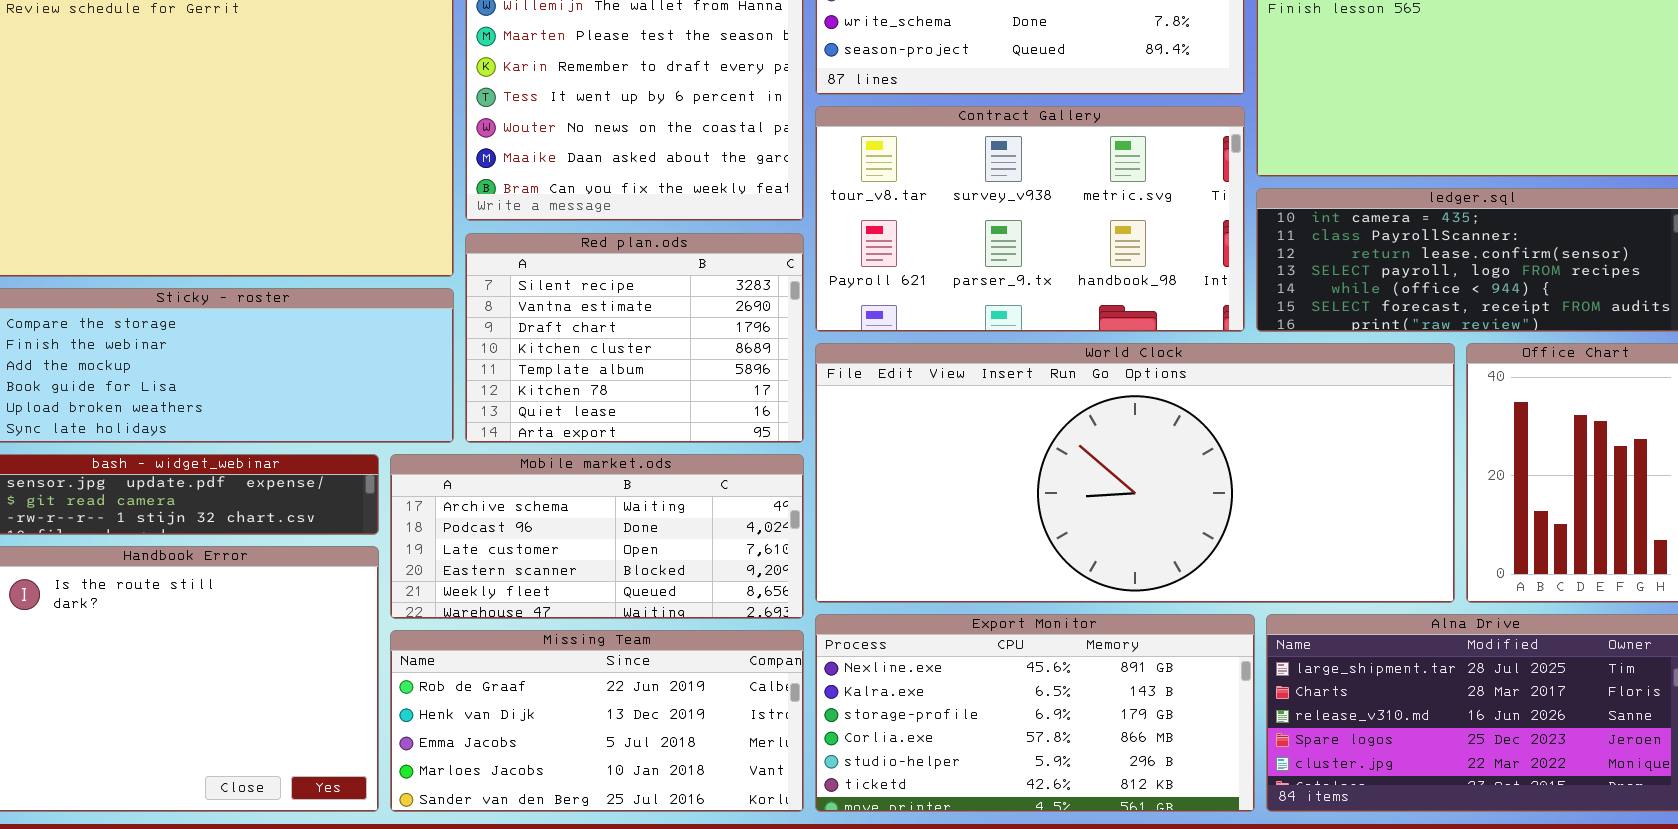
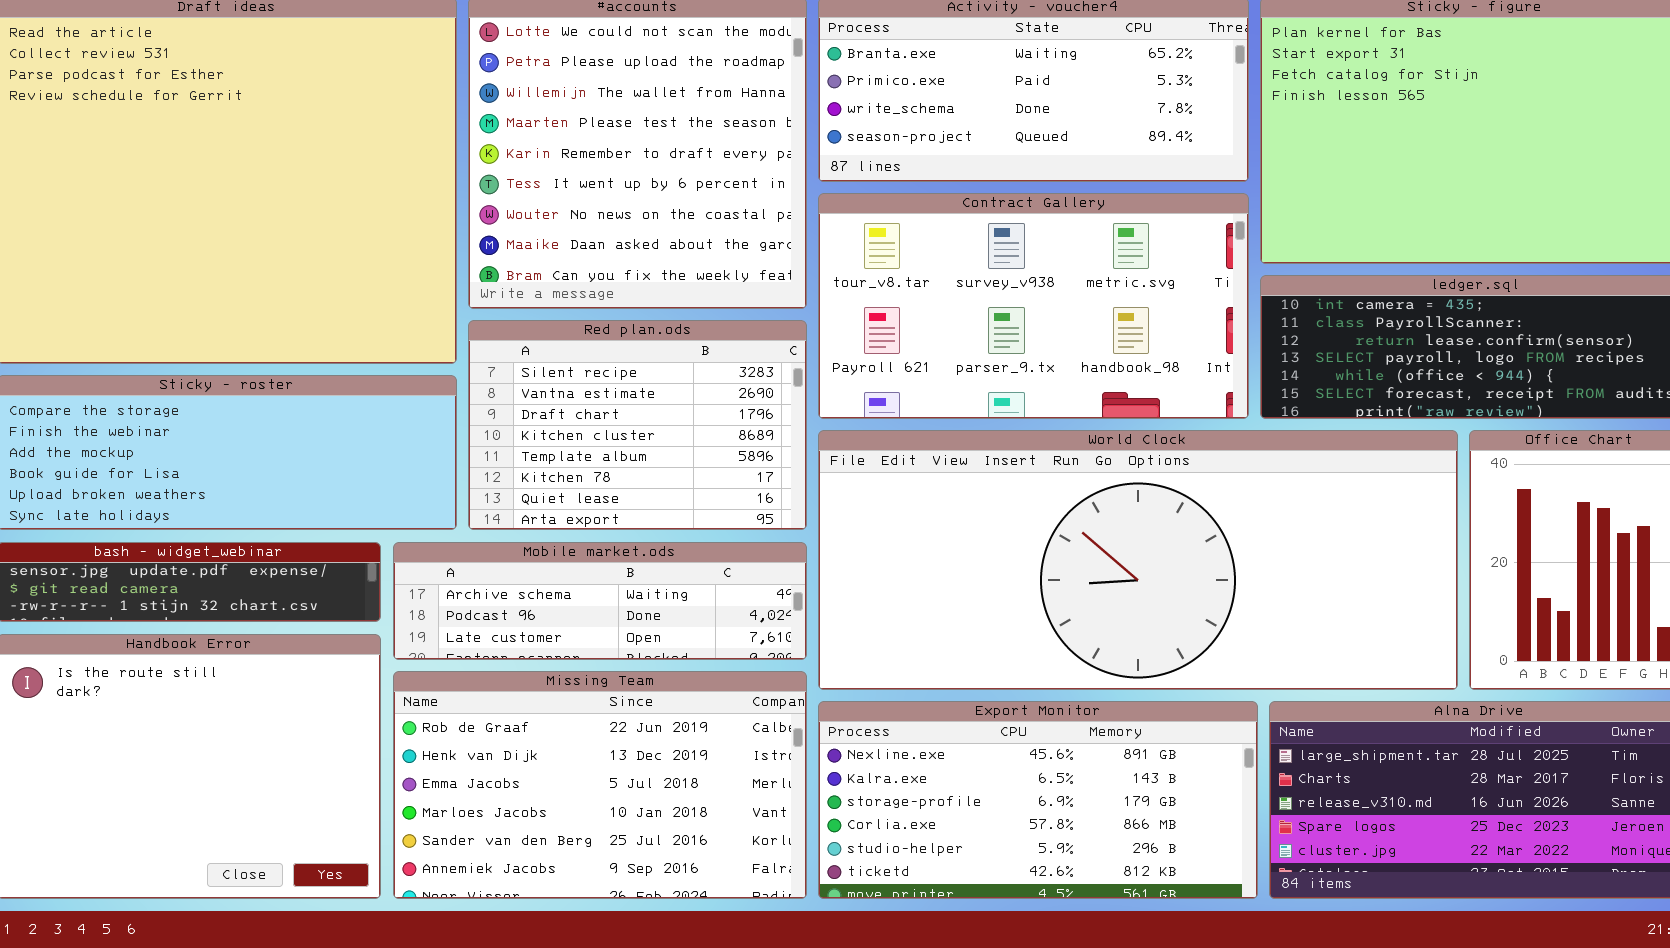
Mobile market.ods: [390,454,804,619] -> [393,542,807,660], resized
Missing Team: [390,630,804,812] -> [393,671,807,899], resized

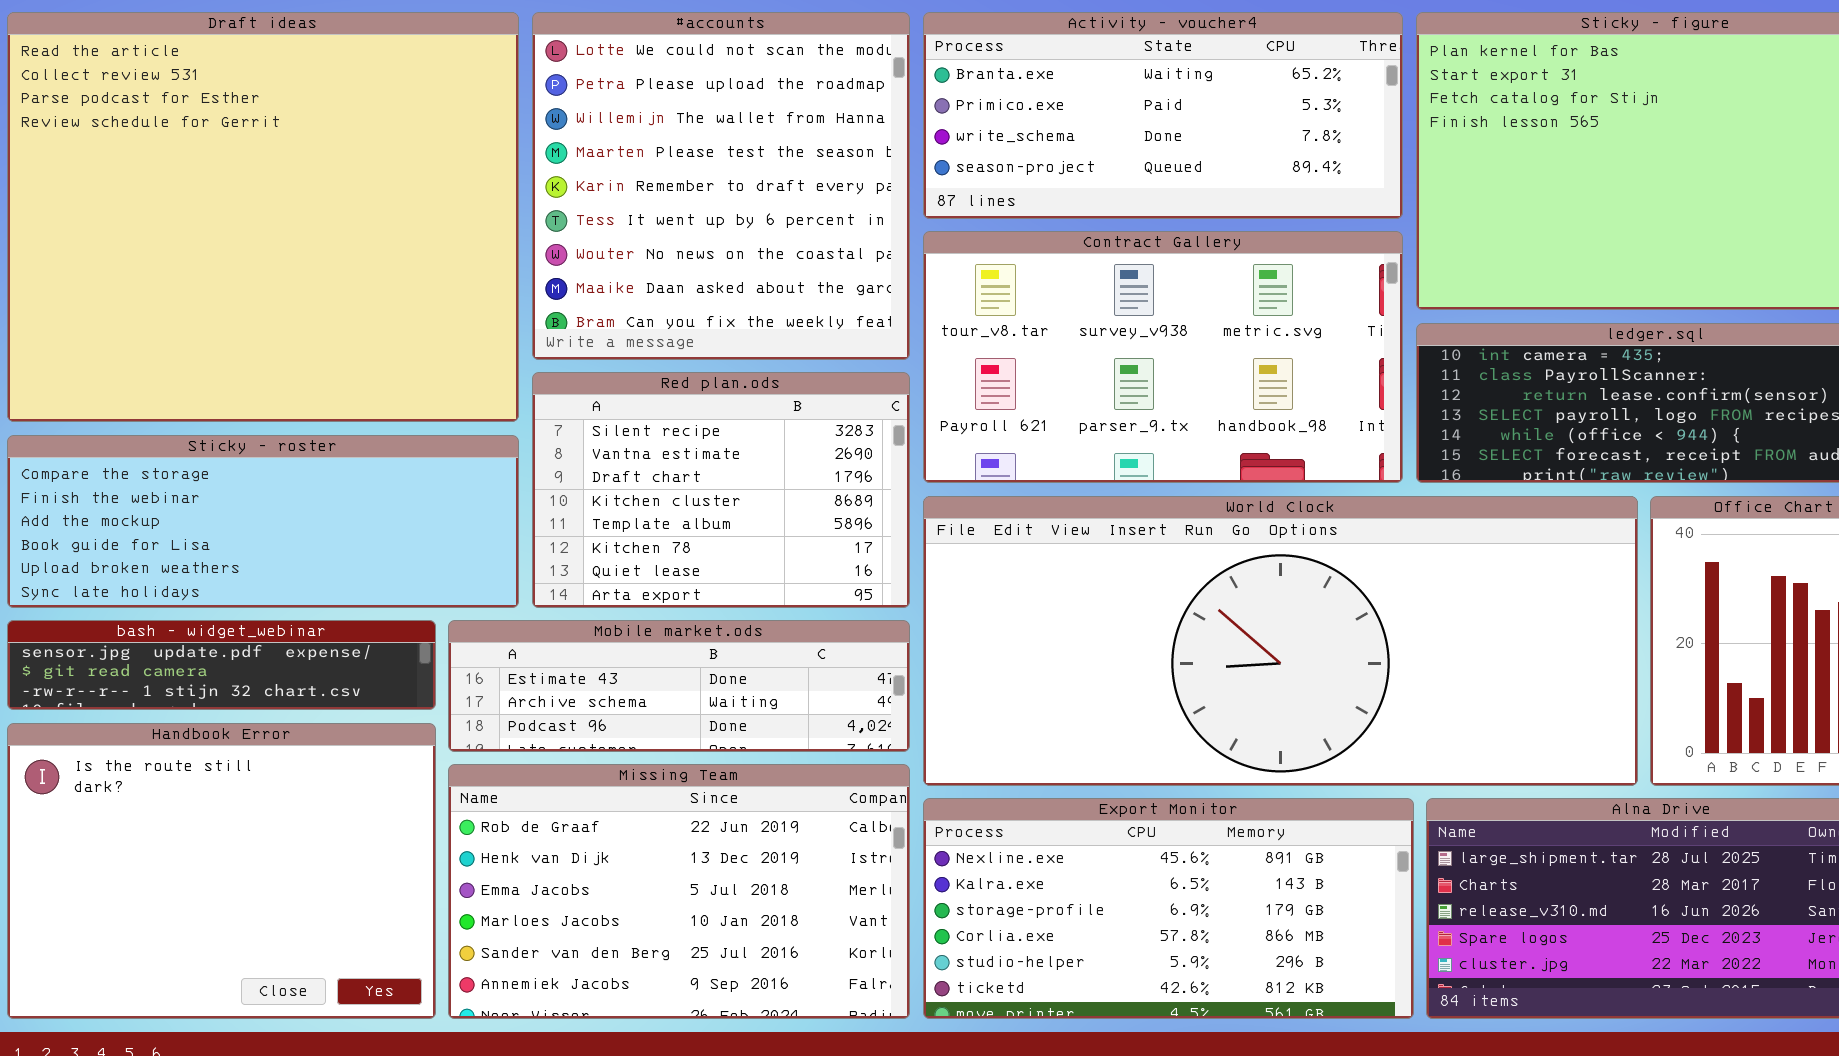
Mobile market.ods: [393,542,807,660] -> [448,620,910,752], scrolled up 1 row

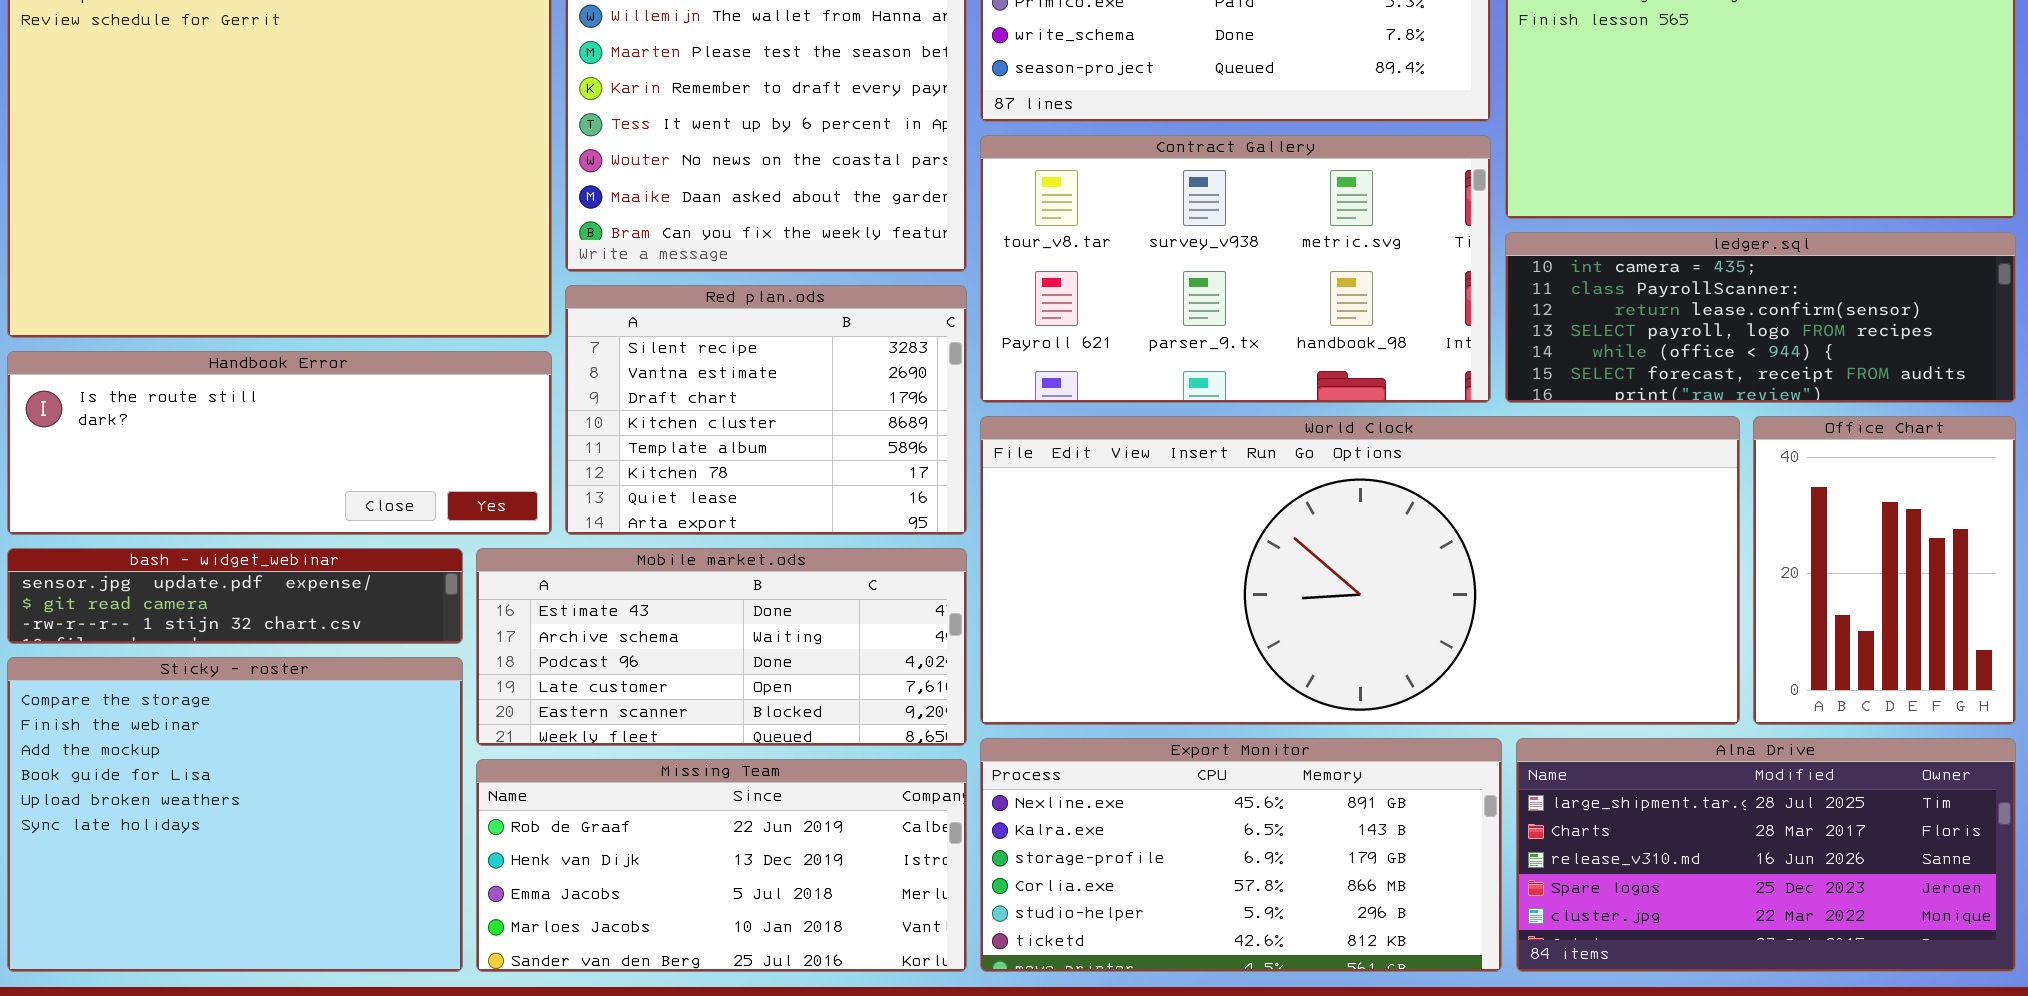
Sticky - roster: [7,435,519,608] -> [7,657,463,972], moved, resized
Mobile market.ods: [448,620,910,752] -> [476,548,967,746], resized
Handbook Error: [7,723,436,1019] -> [7,351,552,535], moved, resized
Missing Team: [448,764,910,1019] -> [476,759,967,972], resized

